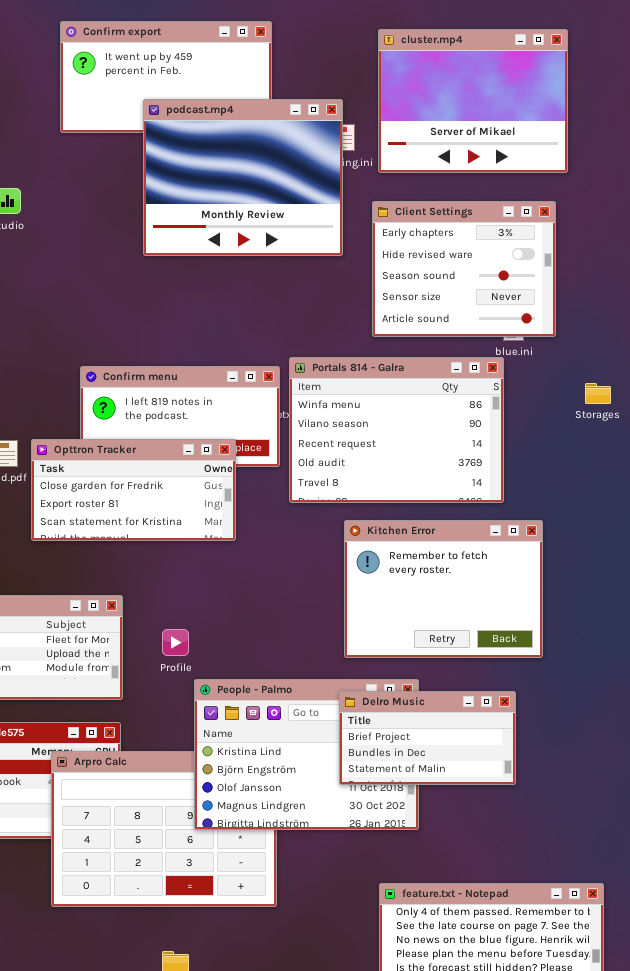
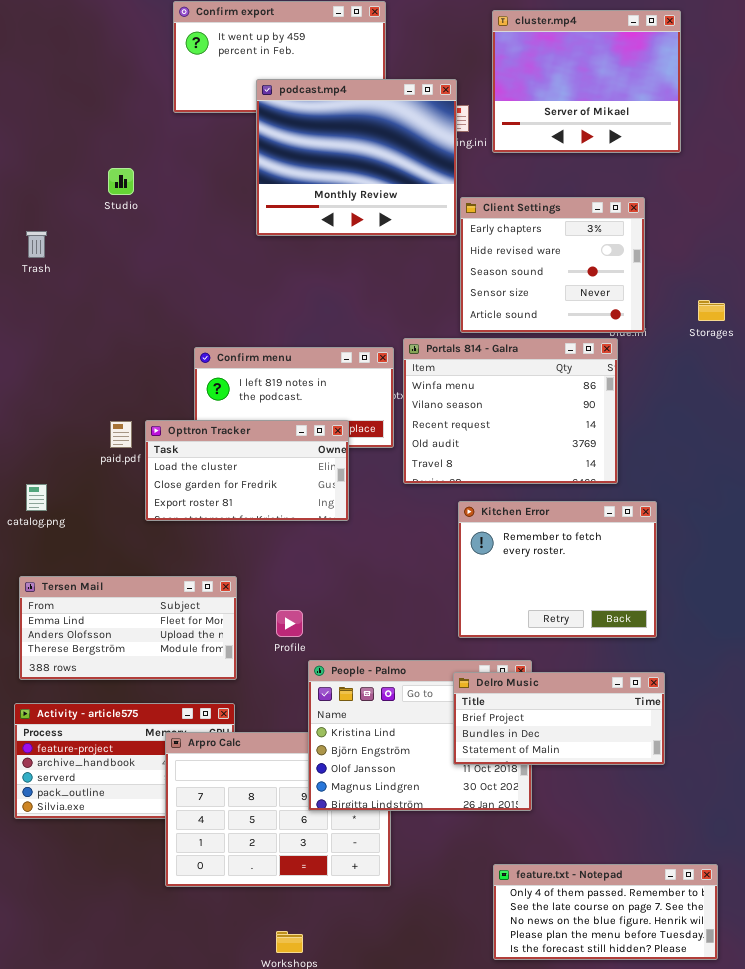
Client Settings: [372,201,556,337] -> [460,197,645,333], moved
Storages: [585,383,611,404] -> [698,300,725,321], moved
Opttron Tracker: [31,439,236,541] -> [145,420,349,521], scrolled up 1 row
Delro Music: [339,691,516,785] -> [453,672,665,765], resized

